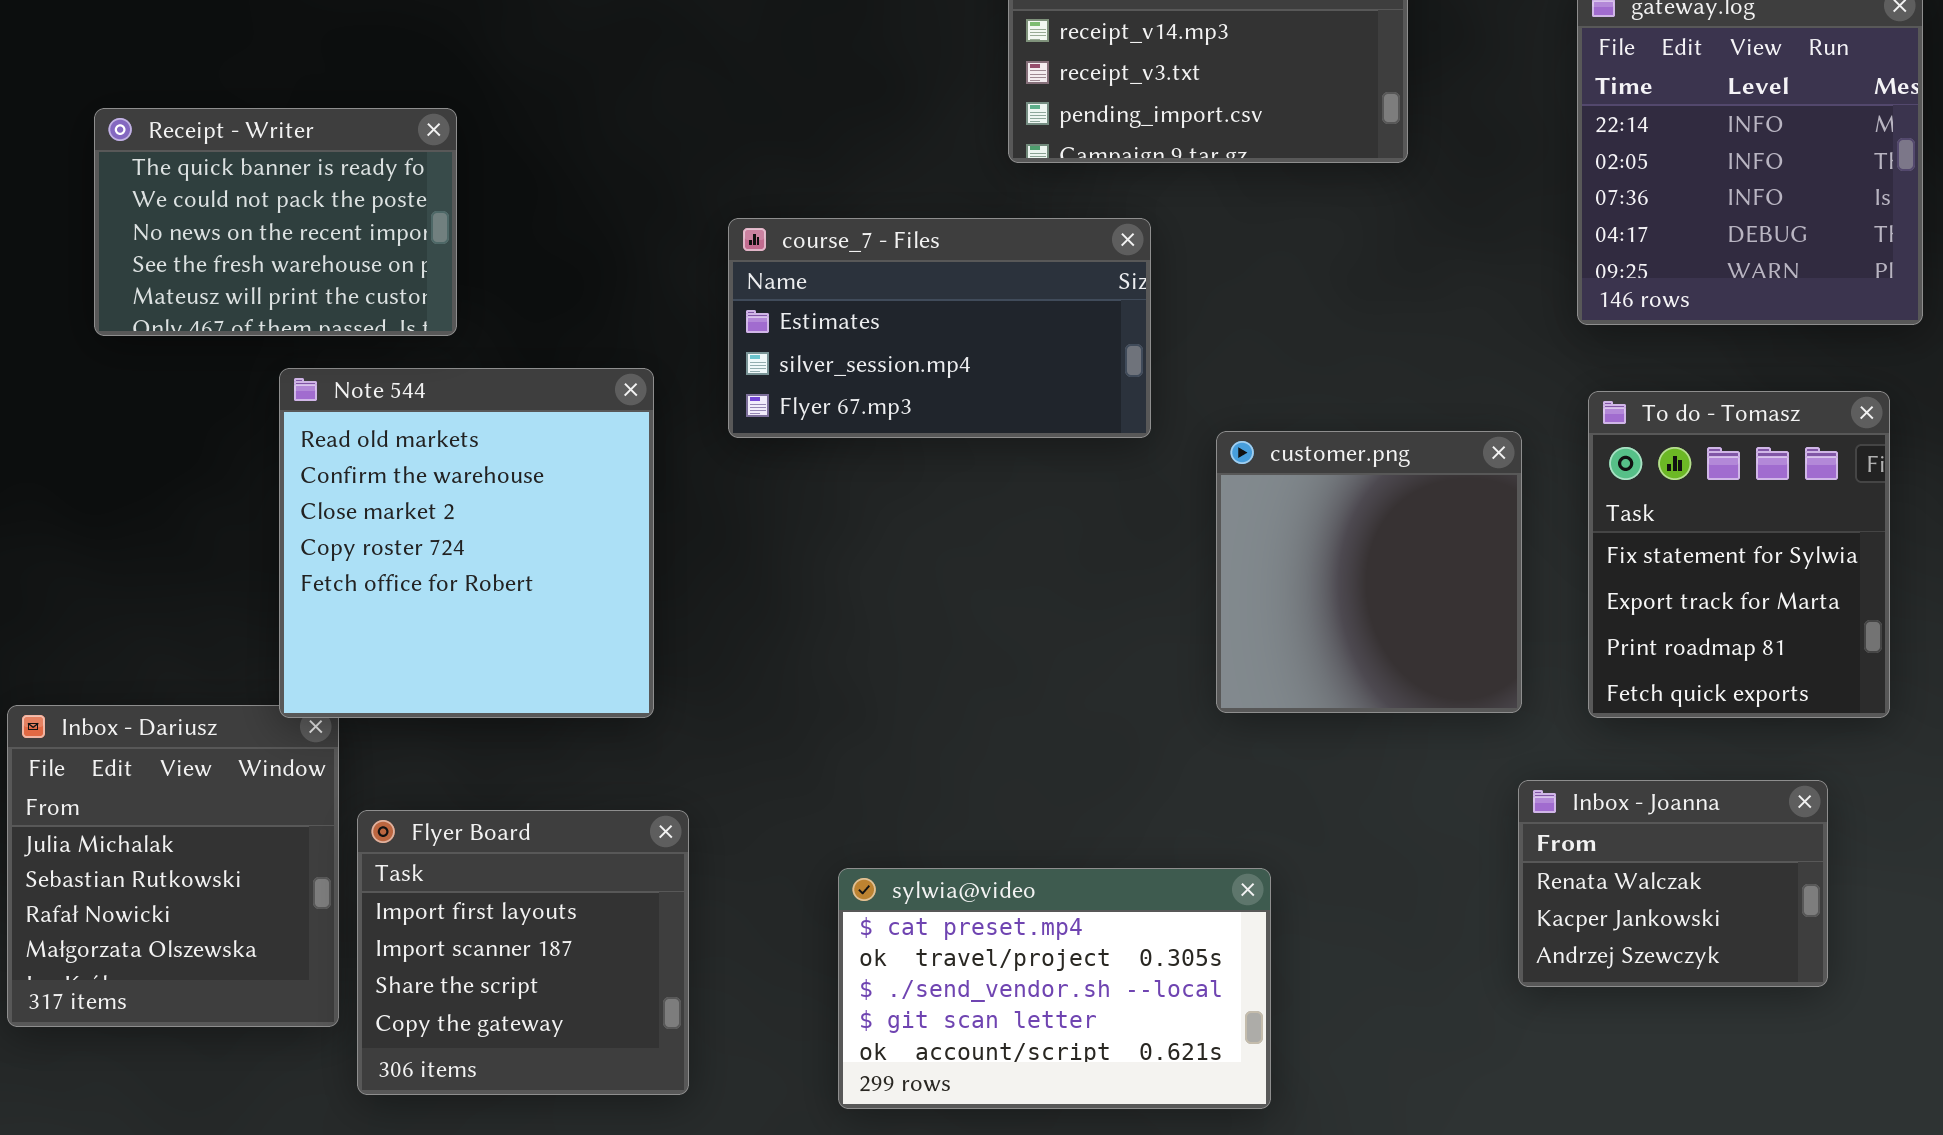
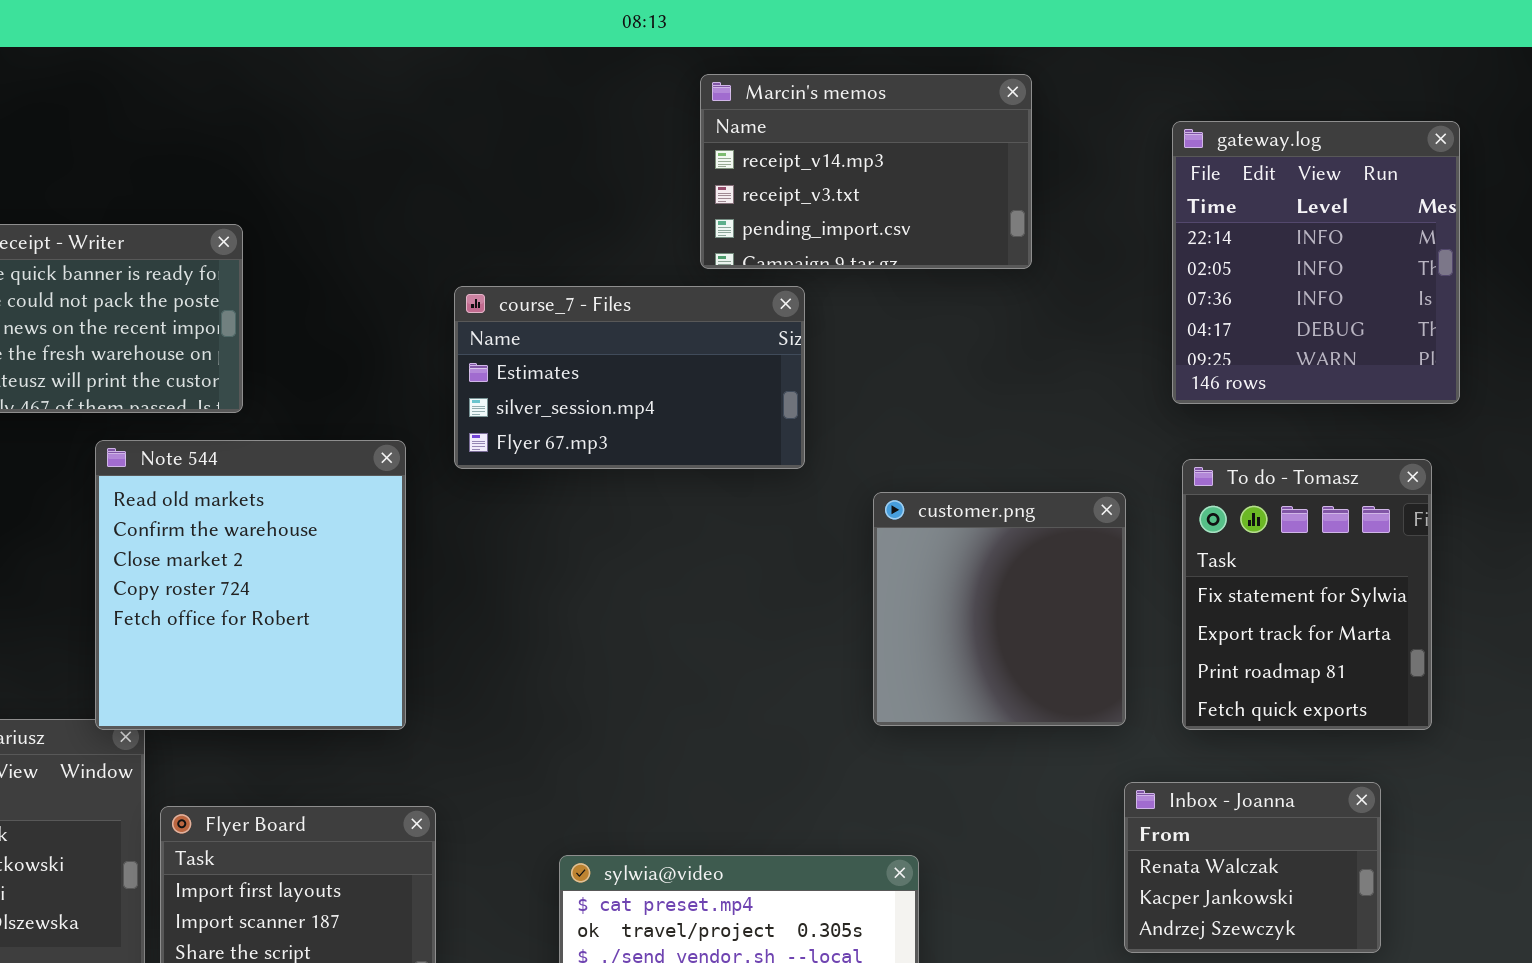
course_7 - Files: [728,218,1151,438] -> [454,286,805,469], moved

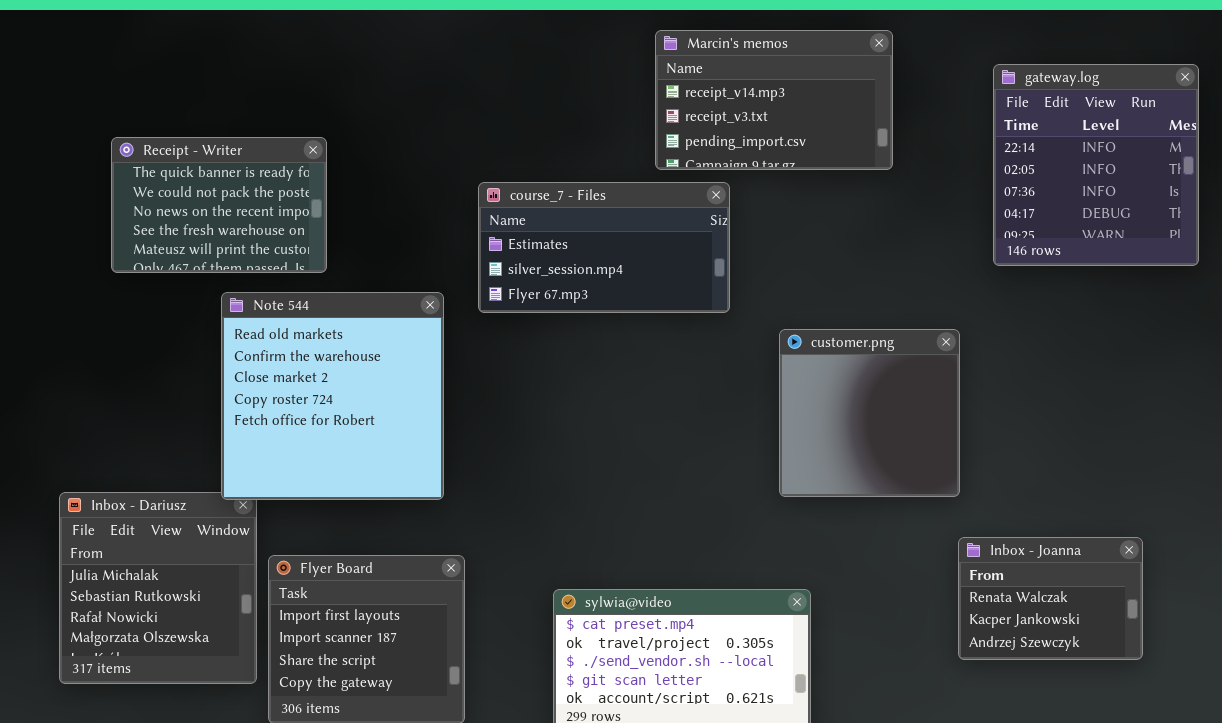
To do - Tomasz: [1182,459,1432,730] -> none, closed

